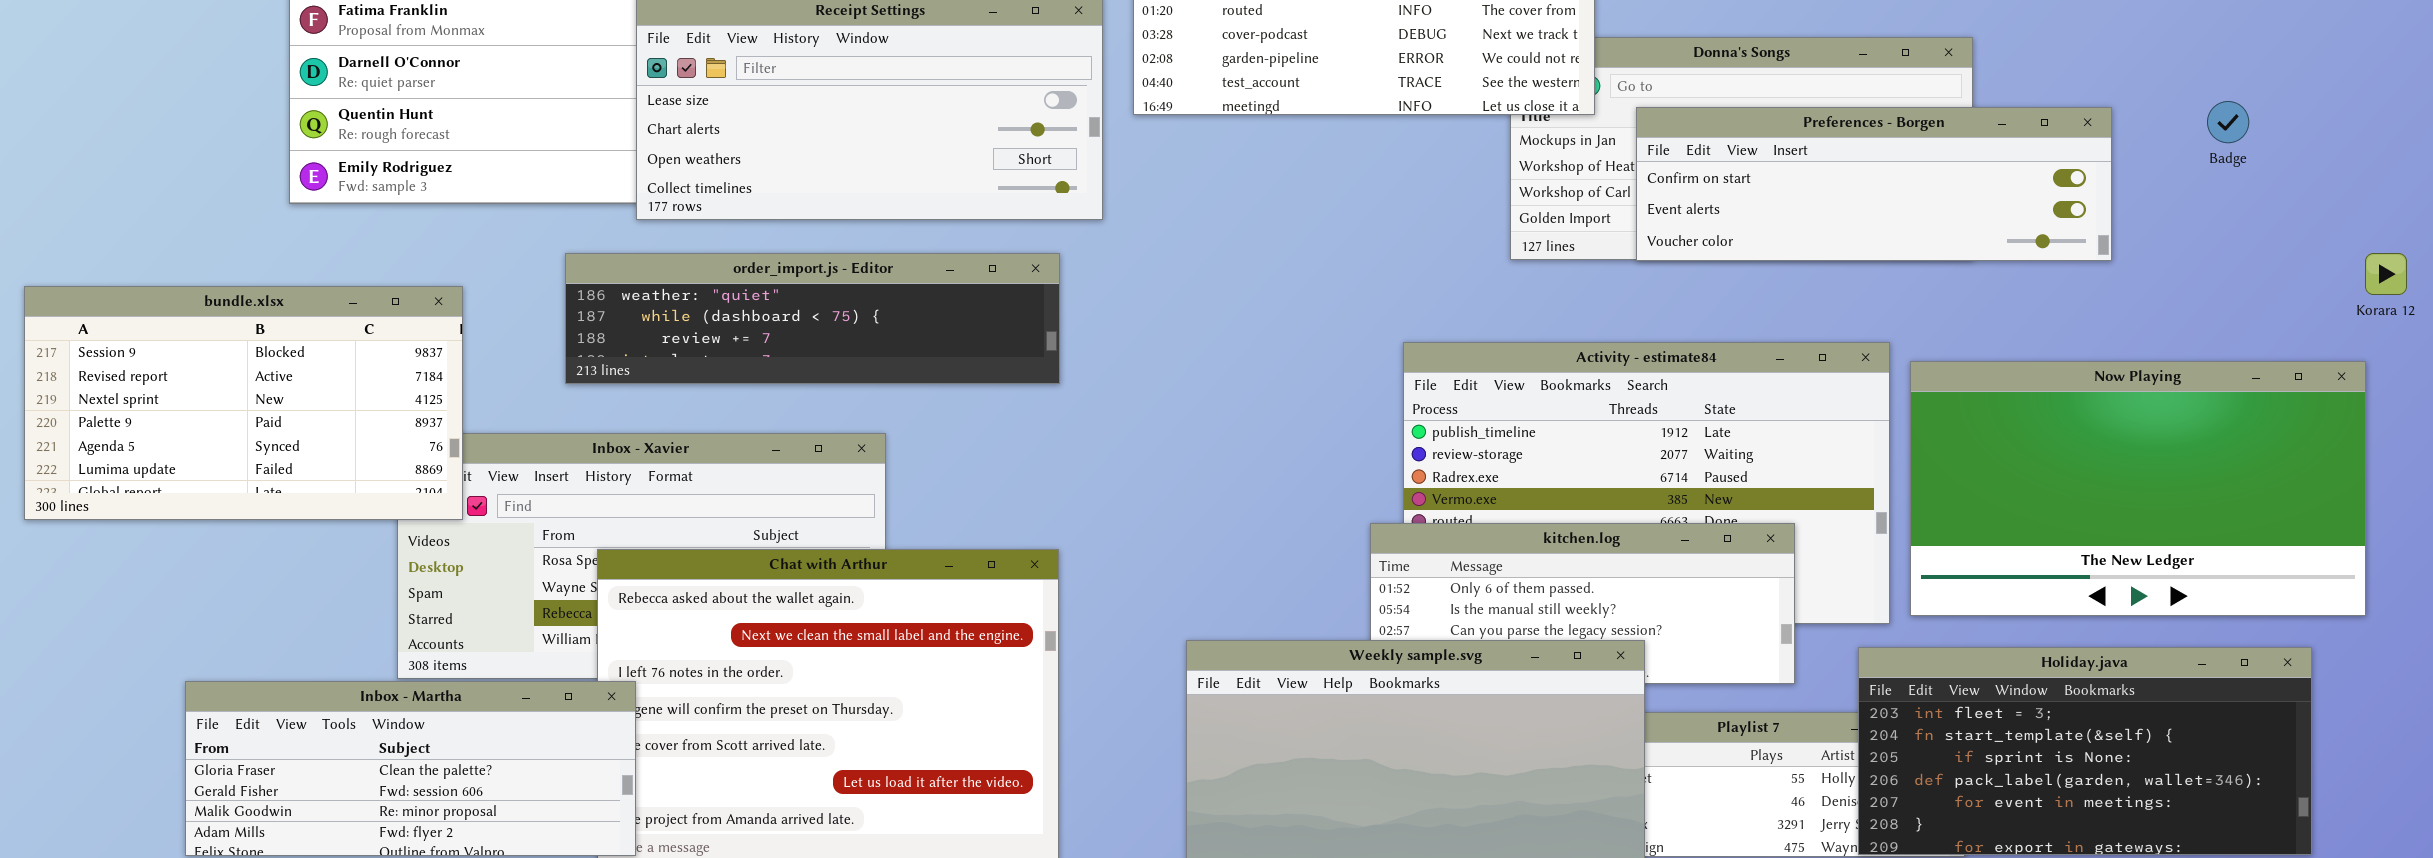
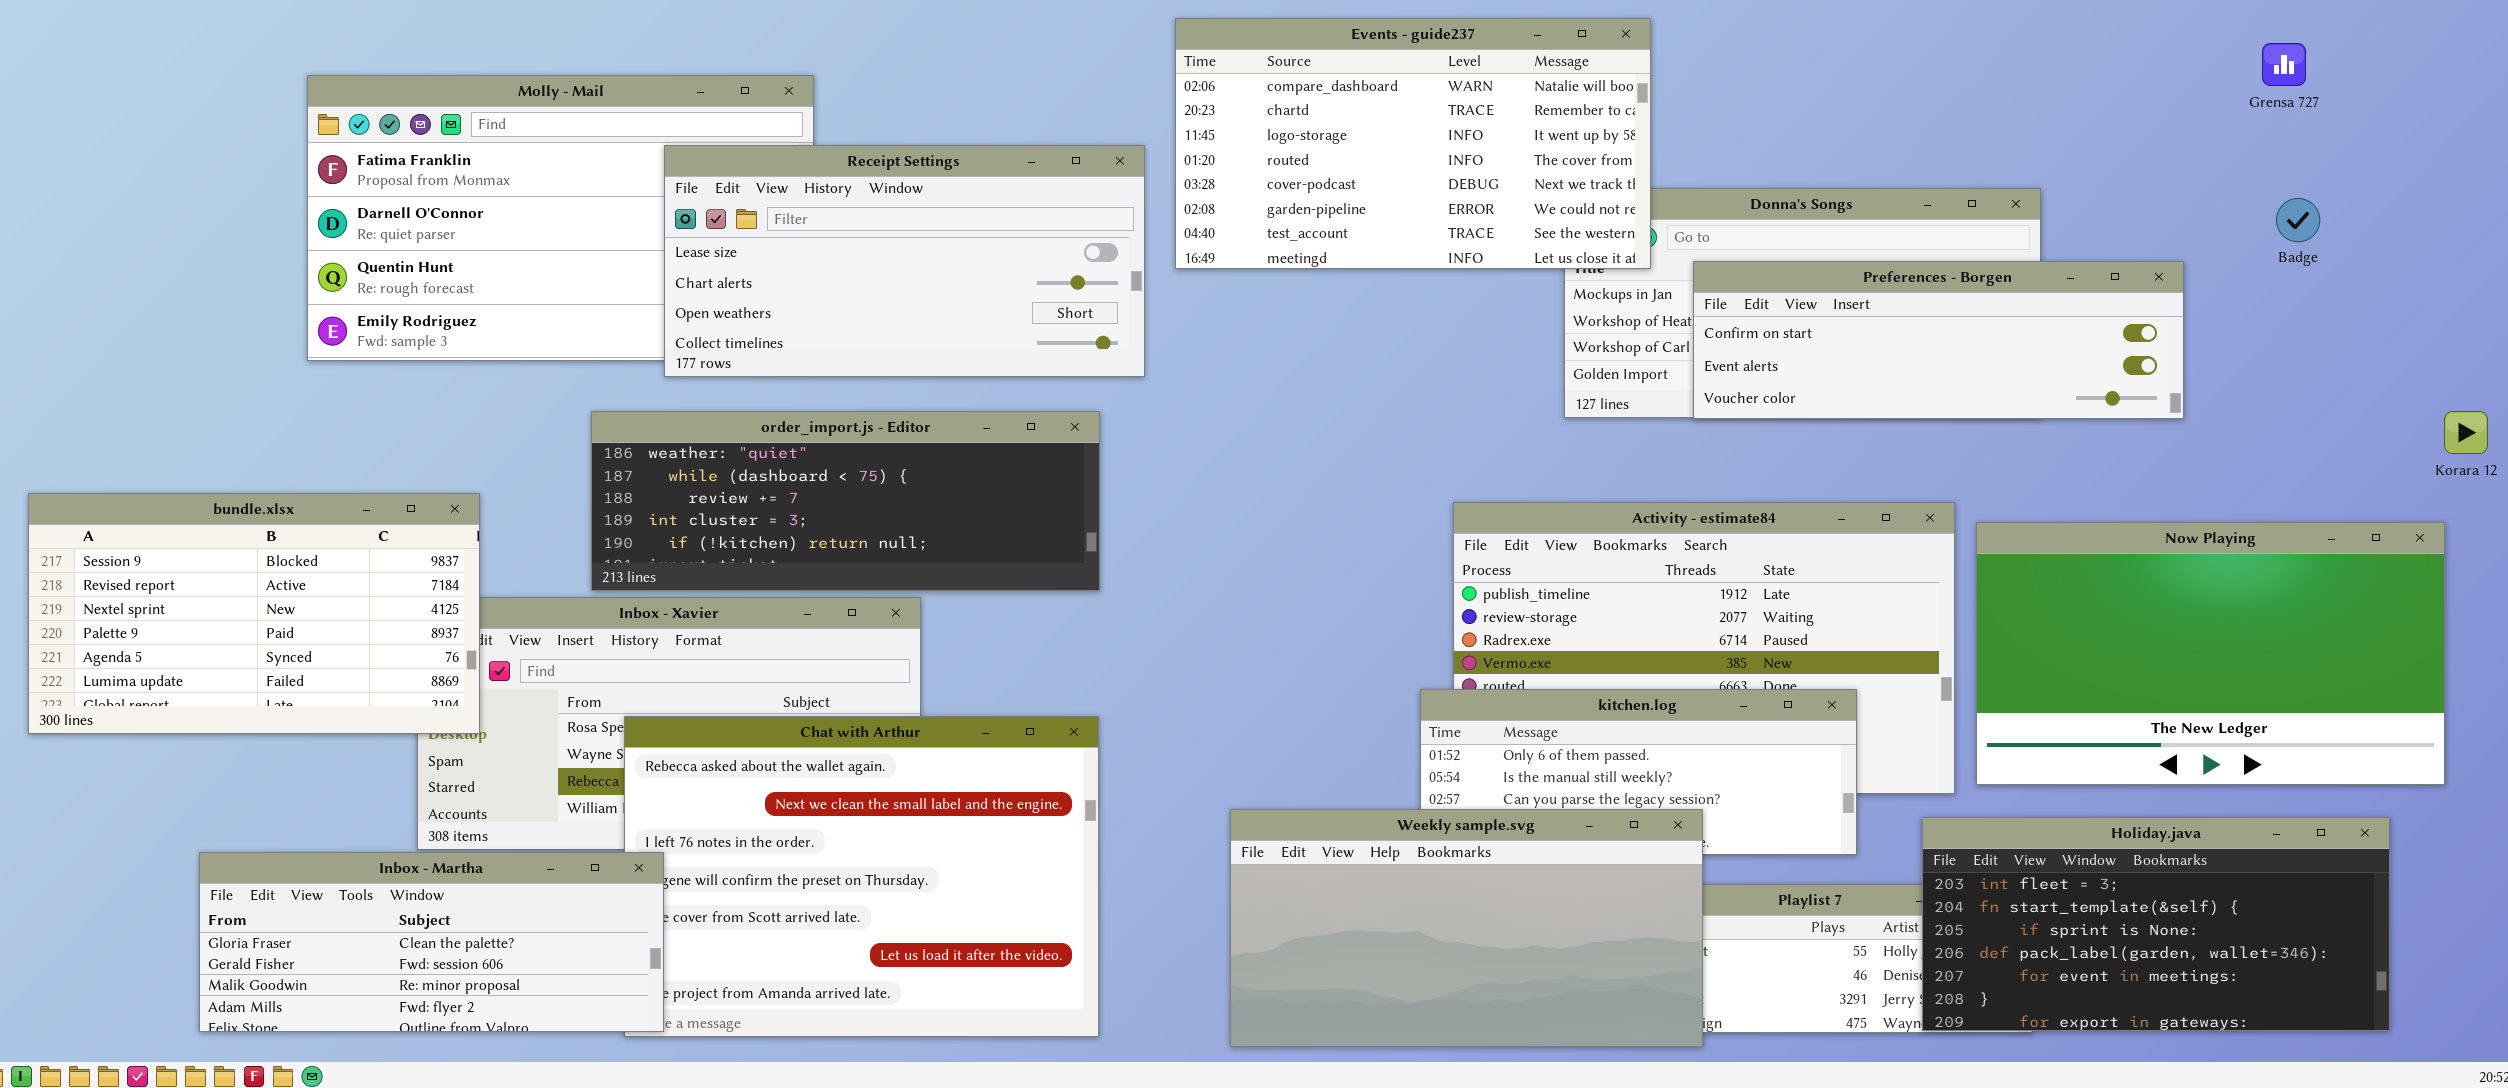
Badge: [2207,101,2249,143] -> [2276,198,2320,242], moved
order_import.js - Editor: [565,253,1060,384] -> [591,411,1100,591], resized
bundle.xlsx: [24,286,463,520] -> [28,493,480,734], moved

